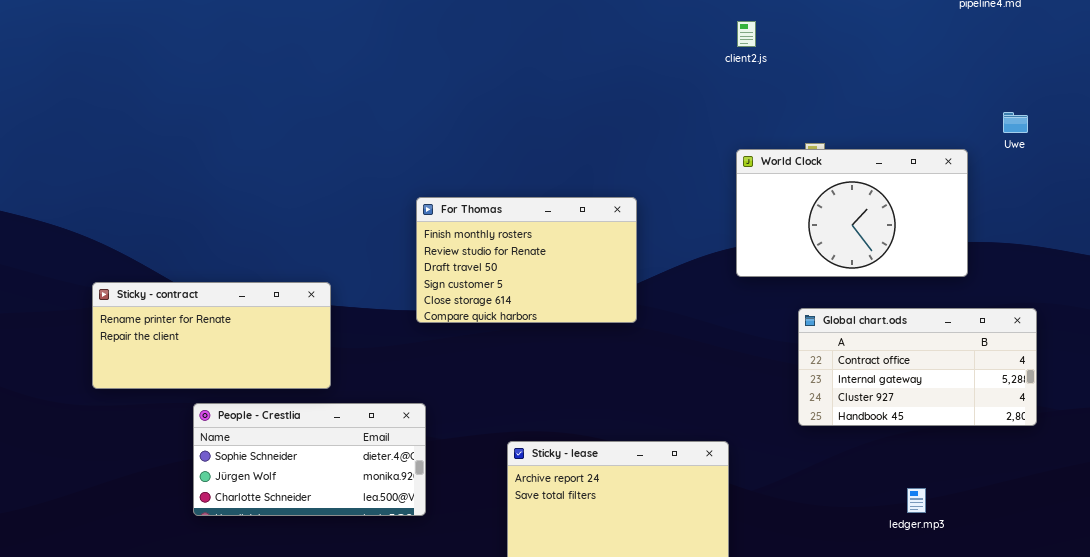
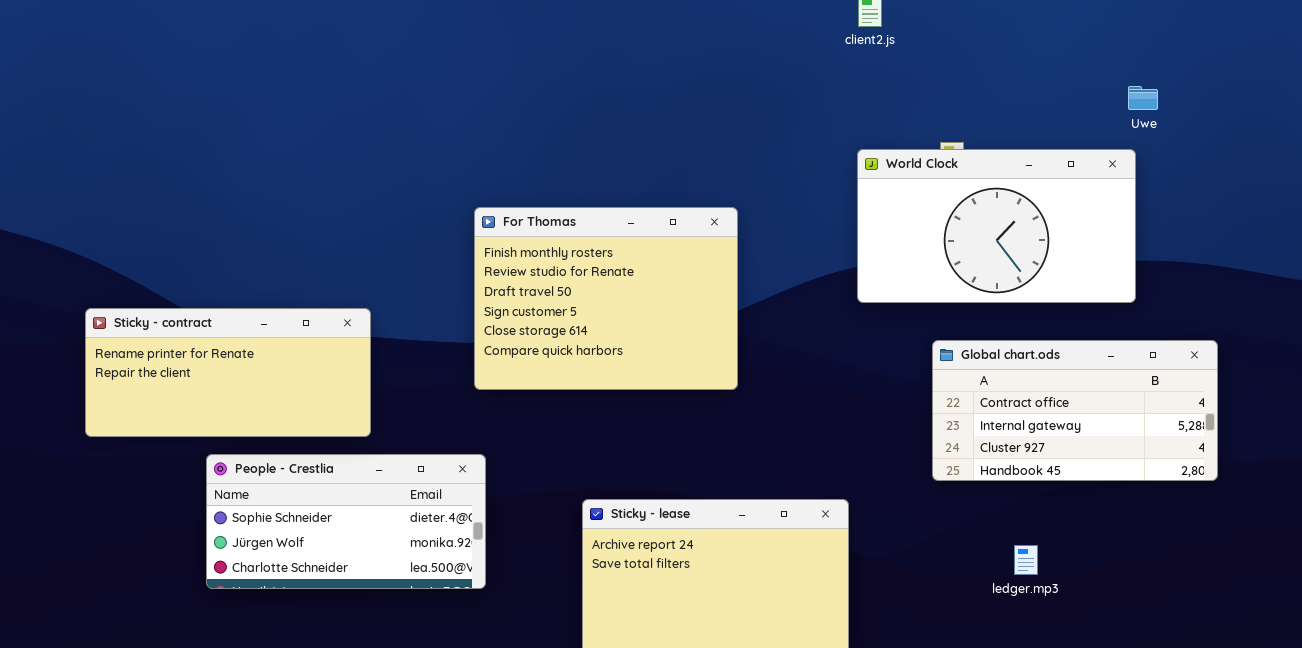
Uwe: [1003,112,1028,133] -> [1128,86,1158,110], moved
For Thomas: [416,197,637,323] -> [474,207,738,390], resized
ledger.mp3: [907,488,926,513] -> [1014,545,1038,575], moved

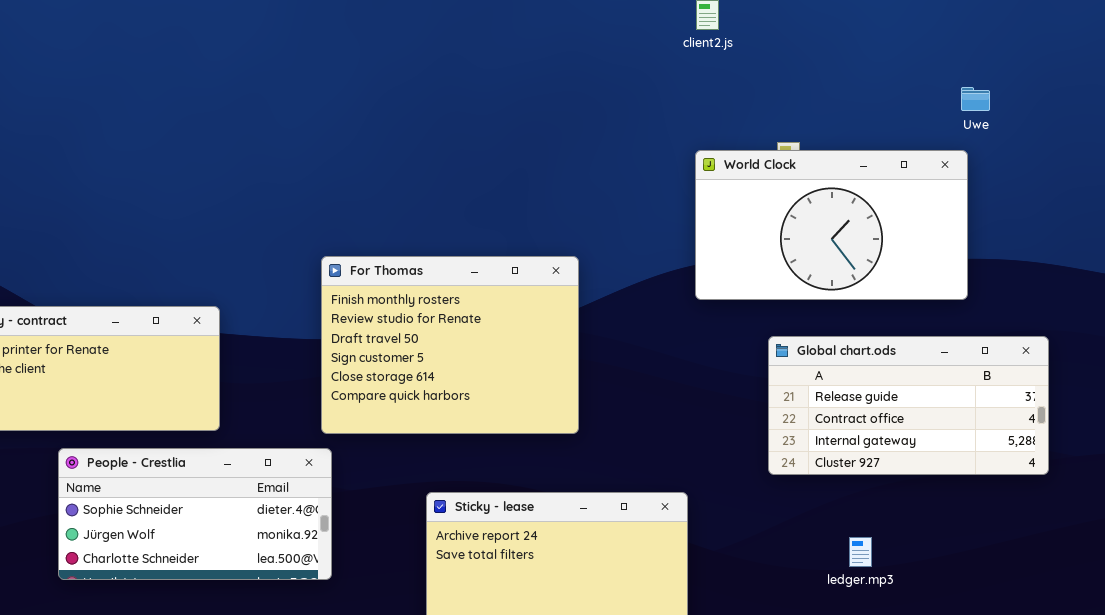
For Thomas: [474,207,738,390] -> [321,256,579,434], moved
Global chart.ods: [932,340,1218,481] -> [768,336,1049,475], scrolled up 1 row

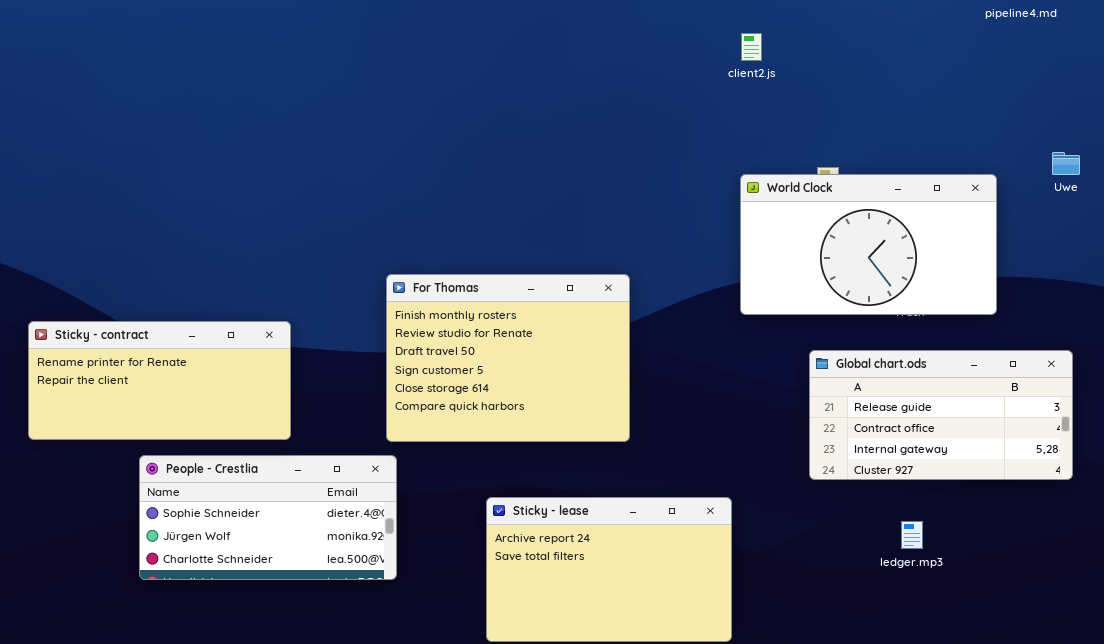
Uwe: [961,87,990,111] -> [1052,152,1080,175], moved
ledger.mp3: [849,537,872,567] -> [901,521,923,549], moved

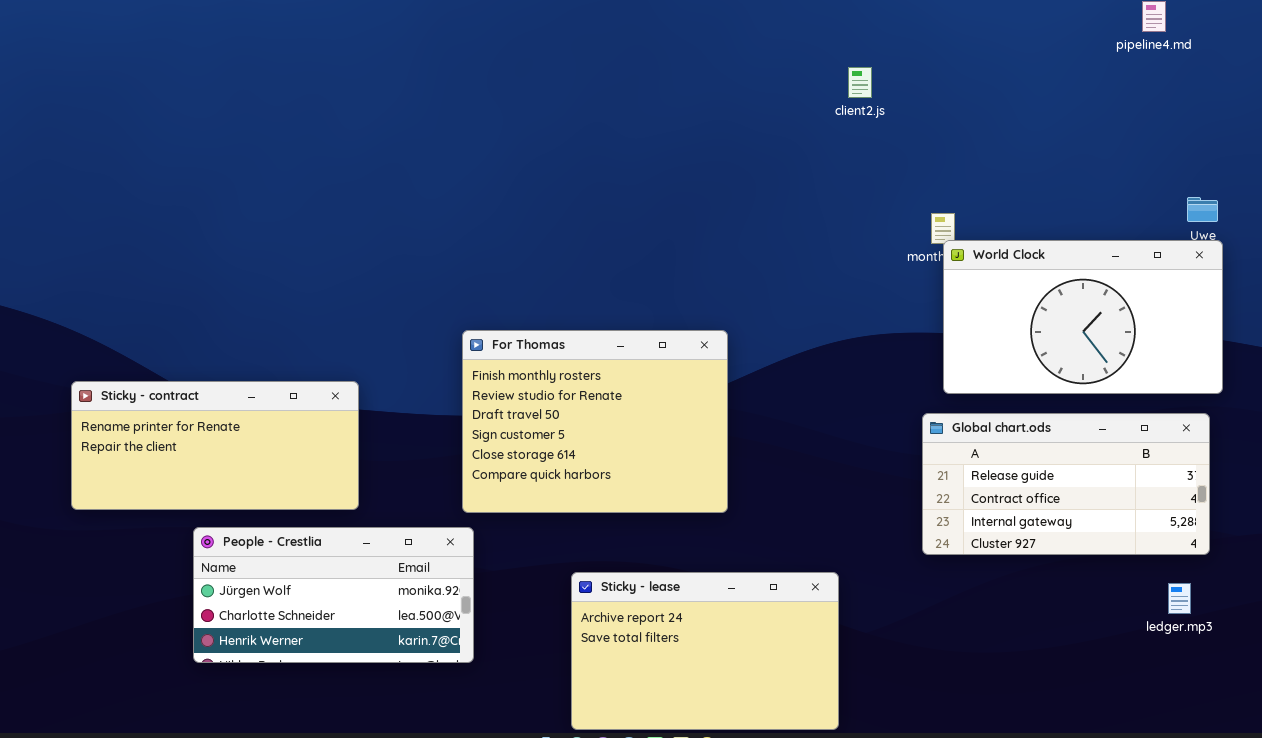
World Clock: [740,174,997,315] -> [943,240,1223,394], moved
People - Crestlia: [139,455,397,580] -> [193,527,474,663], scrolled down 1 row
ledger.mp3: [901,521,923,549] -> [1168,583,1191,614], moved

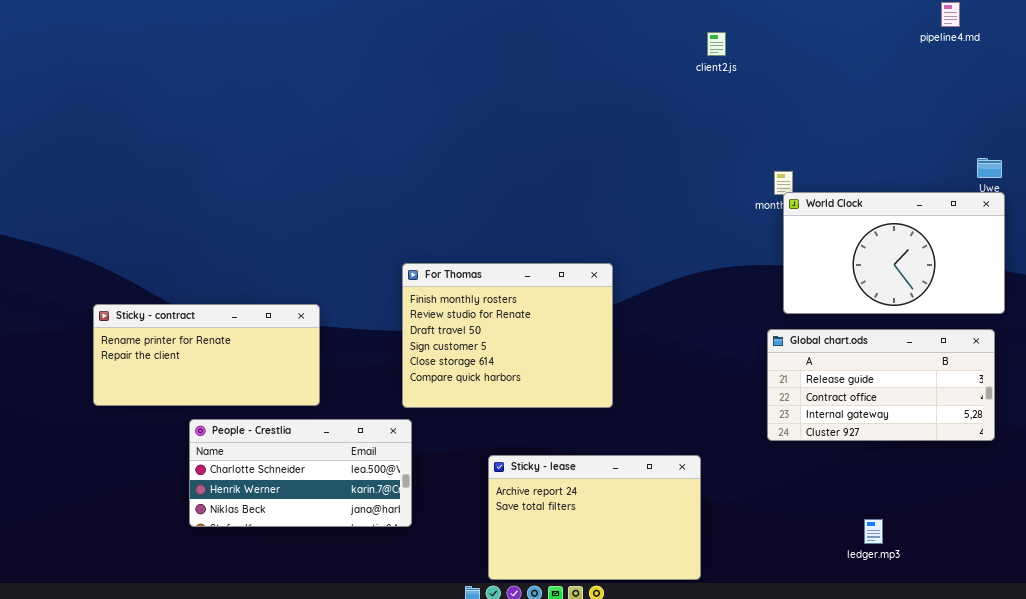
client2.js: [848,67,872,98] -> [707,32,726,56], moved
People - Crestlia: [193,527,474,663] -> [189,419,412,527], scrolled down 1 row
ledger.mp3: [1168,583,1191,614] -> [864,519,883,544], moved

